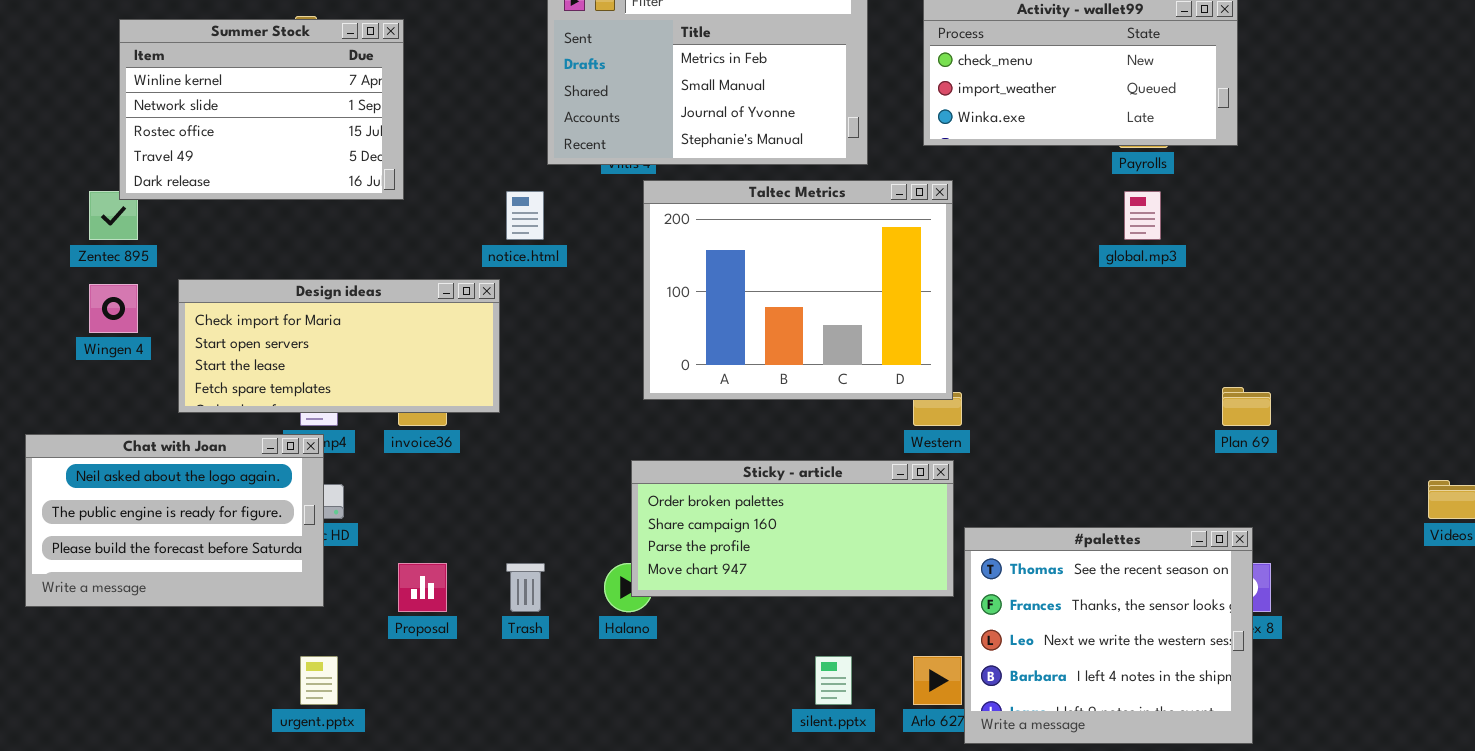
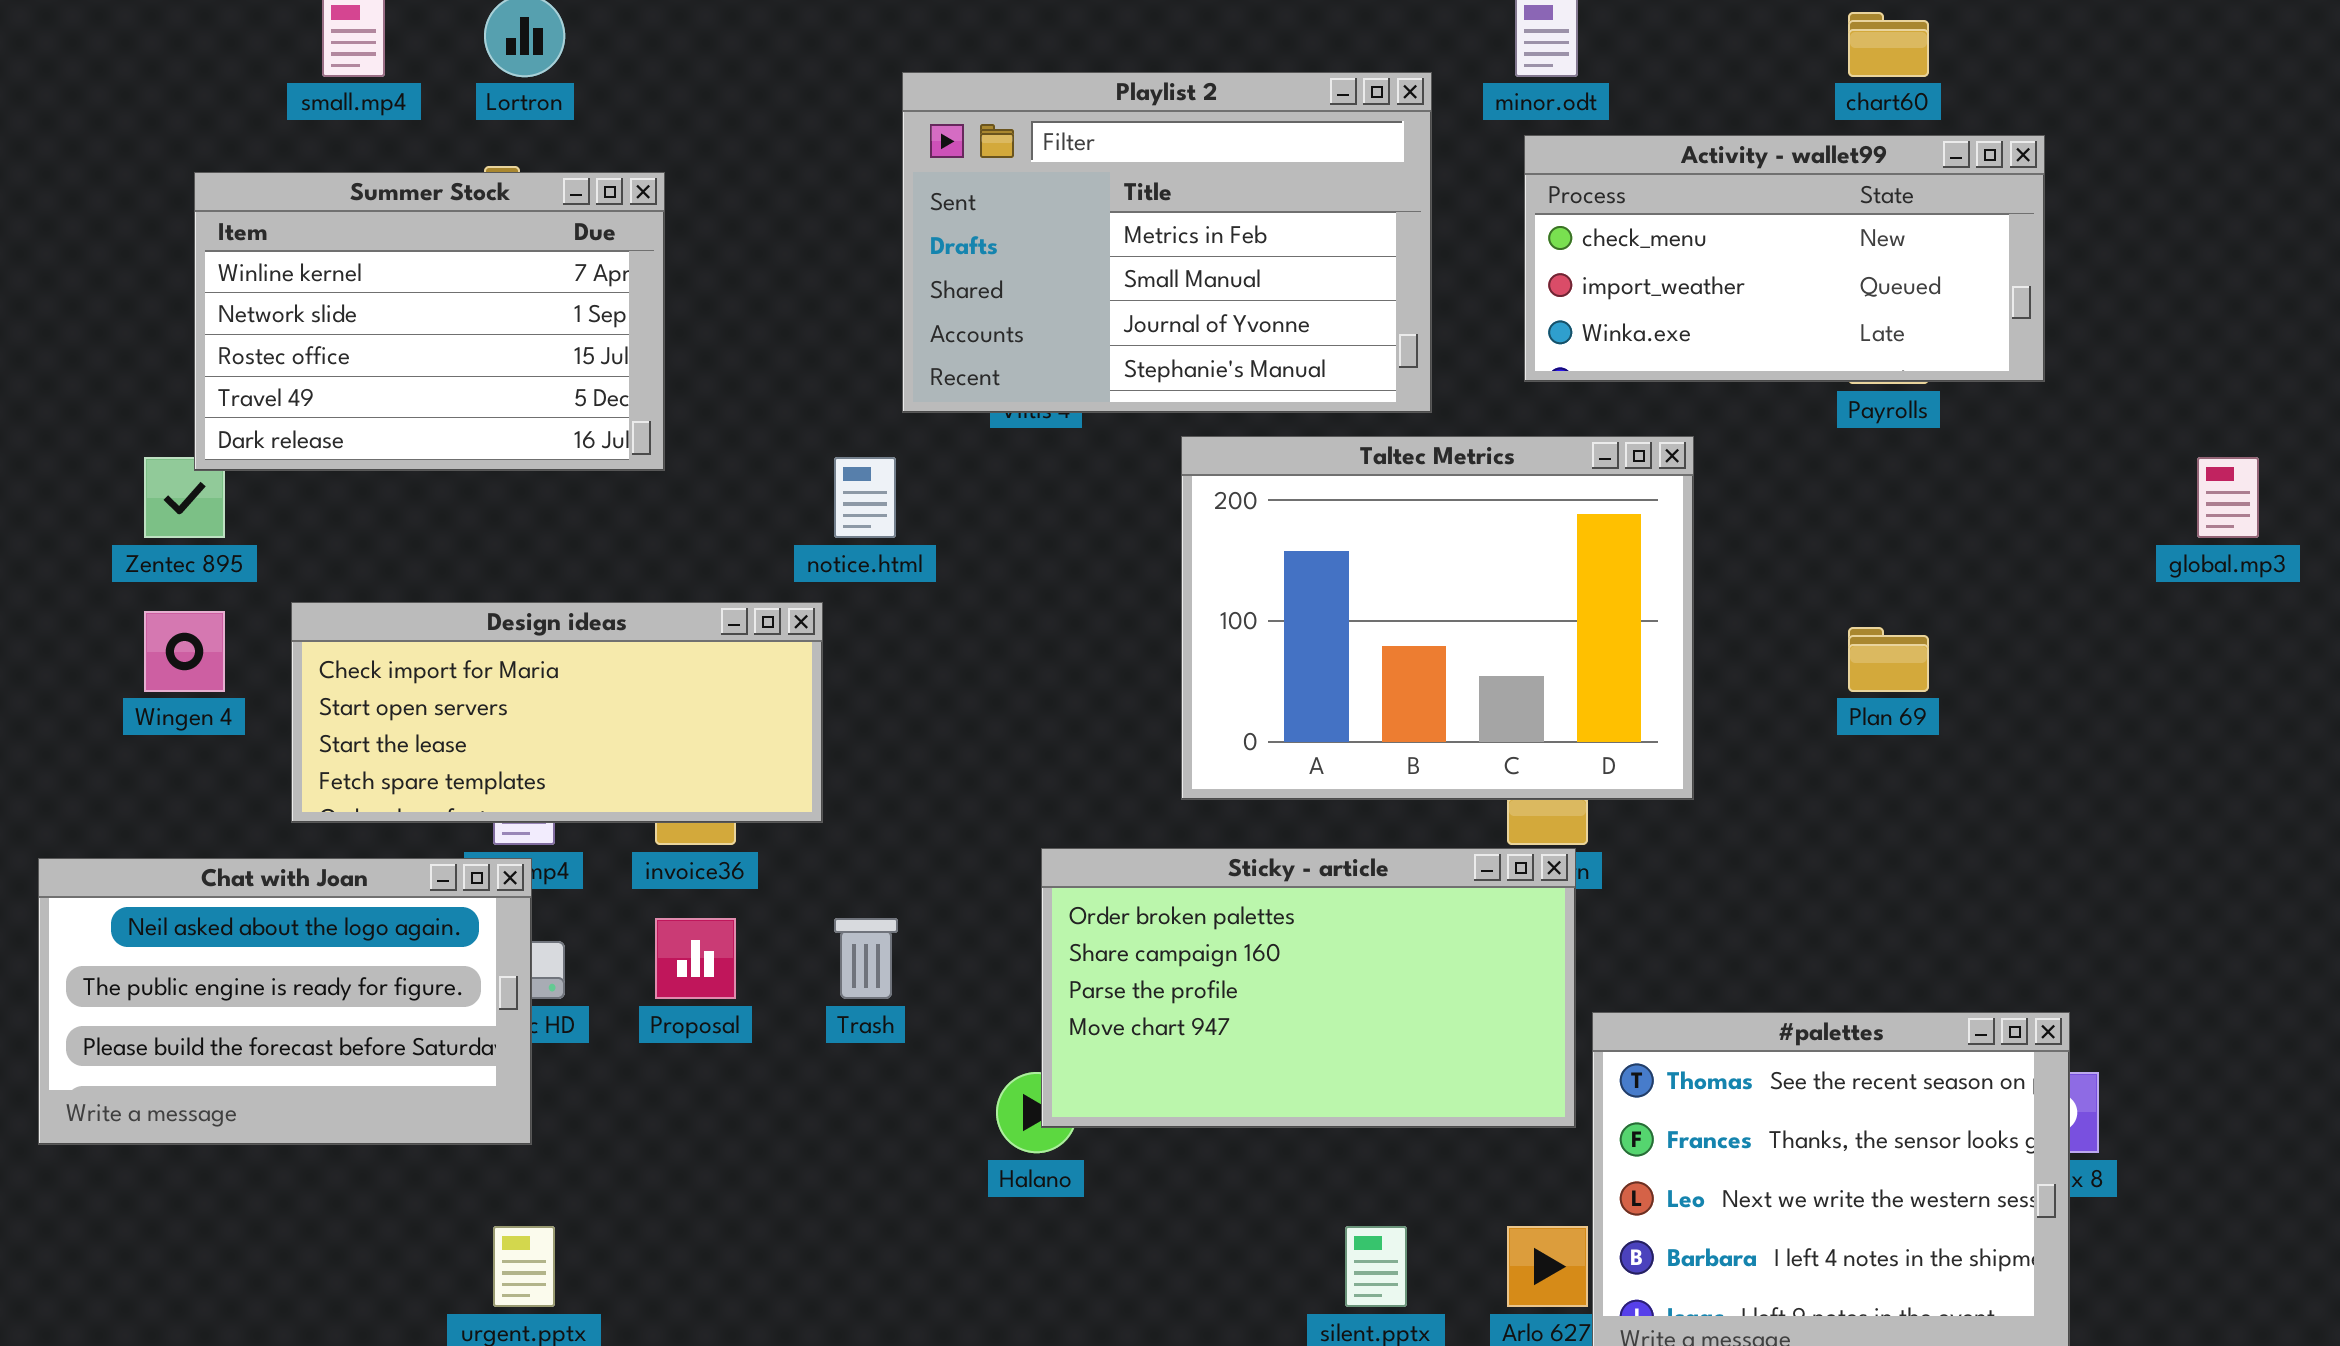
Taltec Metrics: [643,180,953,400] -> [1181,436,1694,800], moved
global.mp3: [1124,191,1161,240] -> [2197,457,2259,538], moved
Plan 69: [1222,387,1271,426] -> [1848,627,1929,692], moved
Sticky - article: [631,460,954,597] -> [1041,848,1576,1128], resized
Proposal: [398,563,447,612] -> [655,918,736,999], moved
Trash: [506,563,545,612] -> [834,918,898,999], moved

